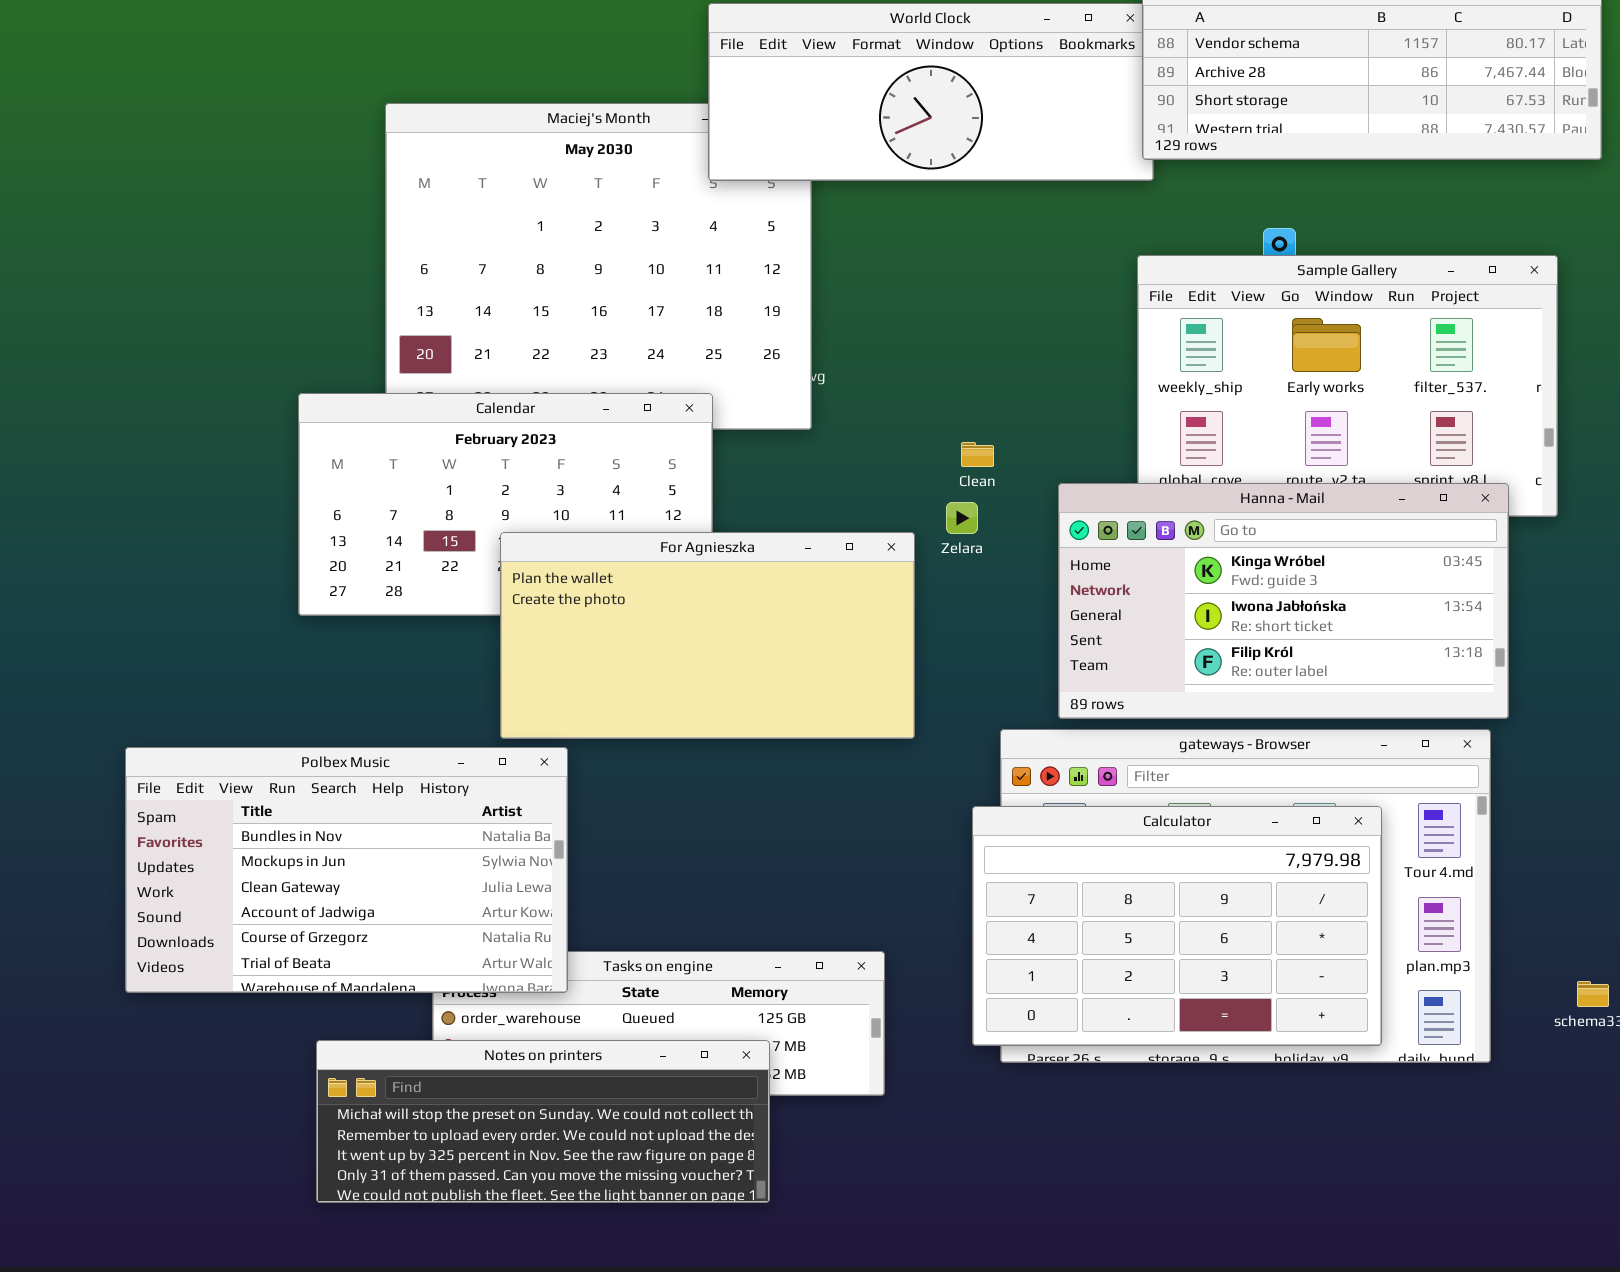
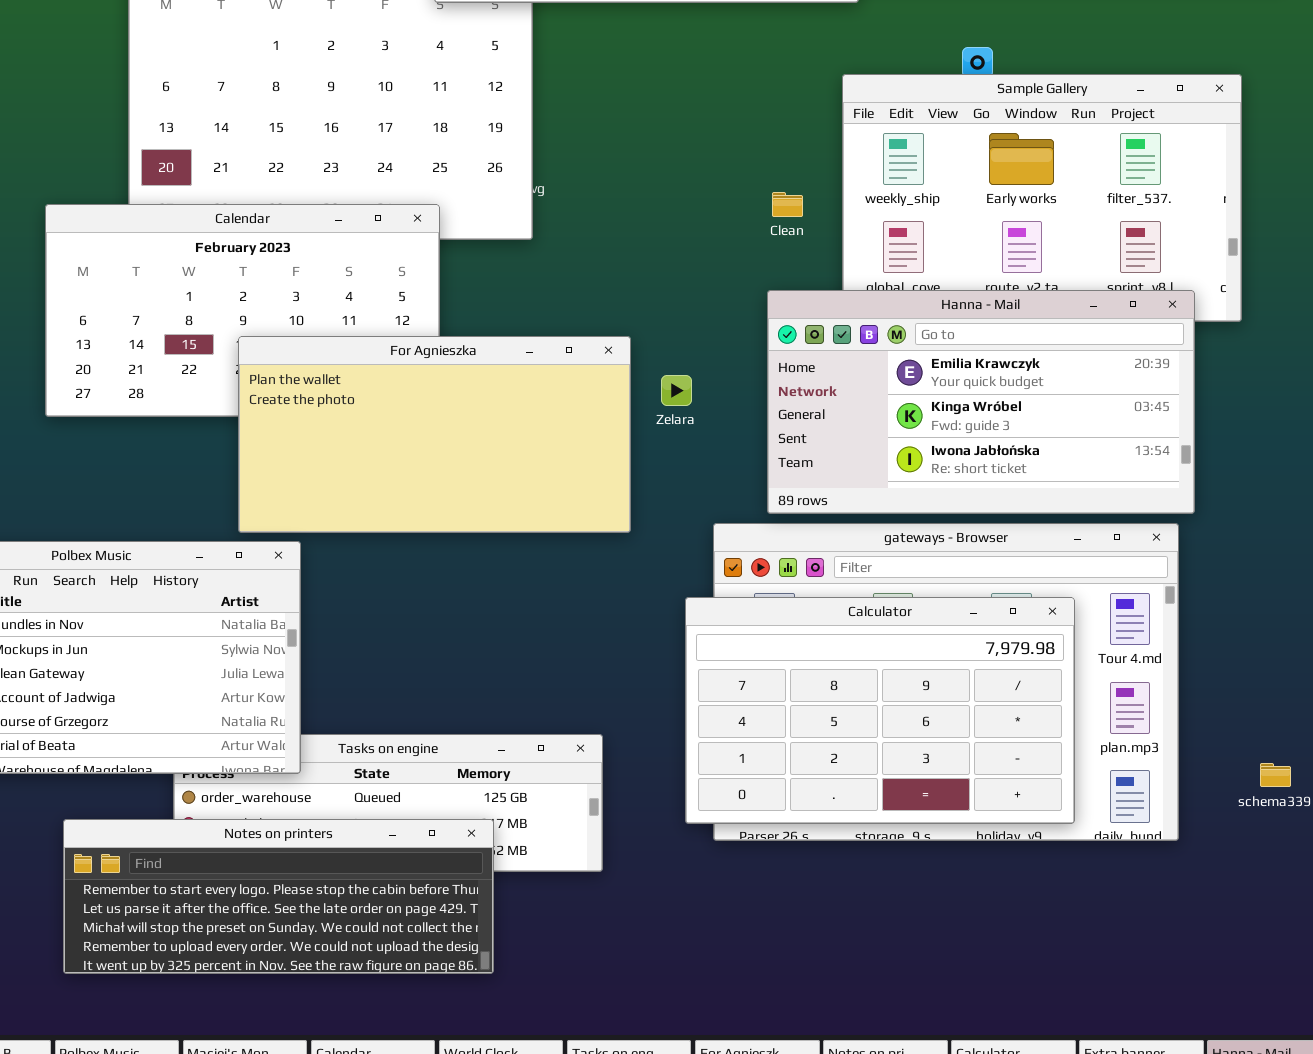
Clean: [961,442,994,467] -> [772,192,803,217], moved
Hanna - Mail: [1058,483,1509,719] -> [767,290,1195,514], scrolled up 1 row
Zelara: [946,502,978,534] -> [661,375,692,406], moved
Notes on printers: [316,1040,770,1203] -> [63,819,494,974], scrolled up 2 rows

